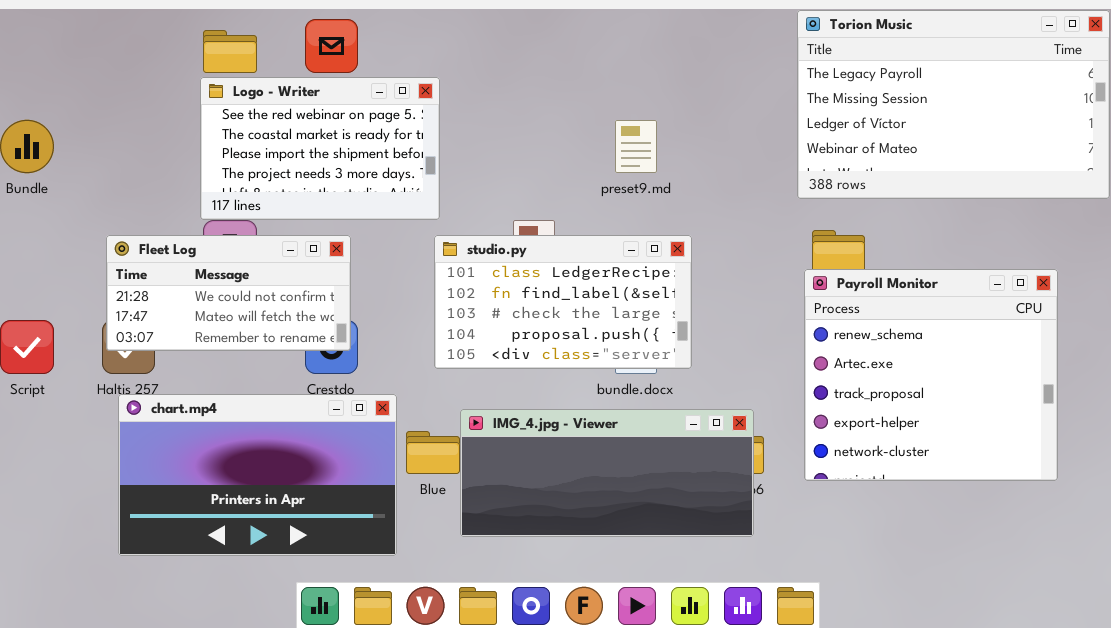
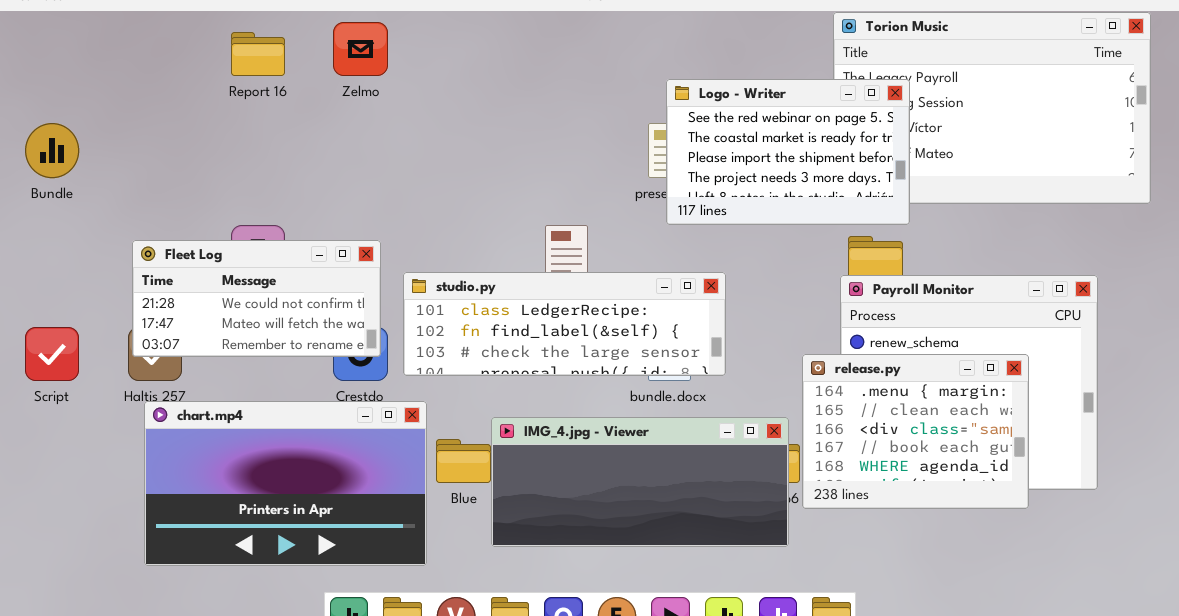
Logo - Writer: [200,77,440,220] -> [666,79,910,225], moved
studio.py: [434,235,692,369] -> [403,272,726,376], resized
release.py: none -> [802,354,1029,509], opened

